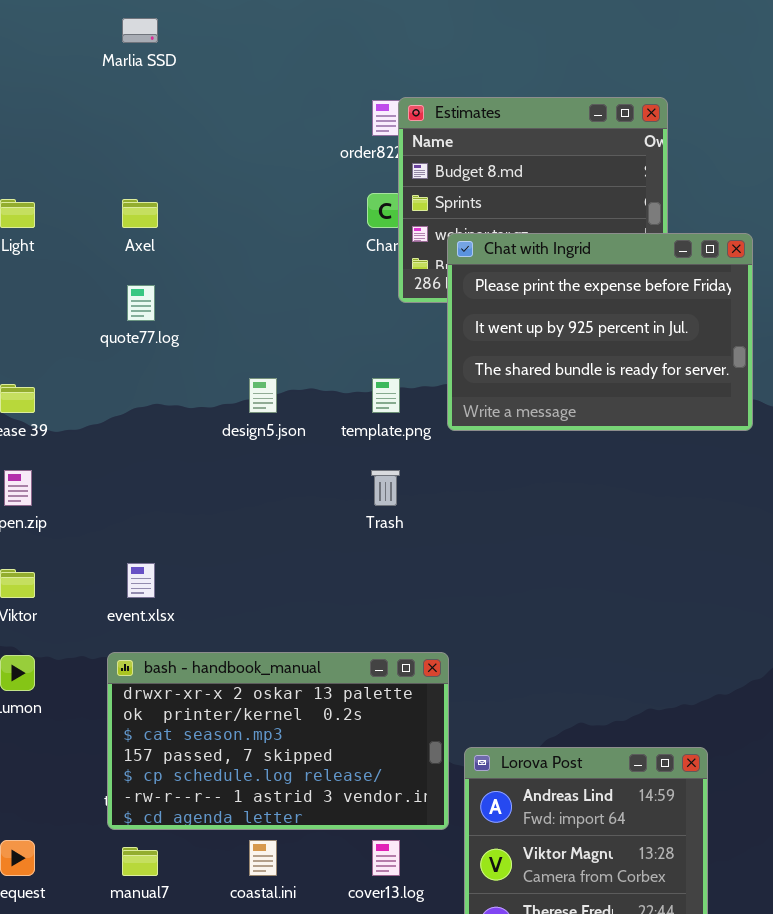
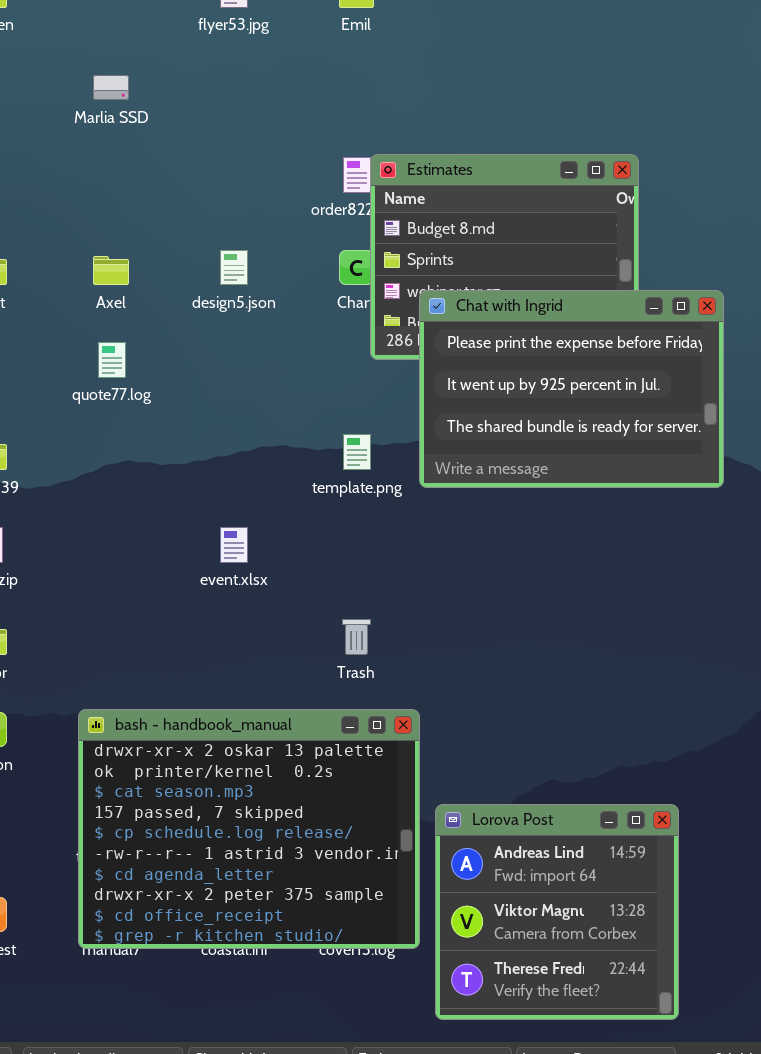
design5.json: [249,378,277,413] -> [220,250,248,285], moved
Trash: [371,470,400,506] -> [342,619,371,655], moved
event.xlsx: [127,563,155,598] -> [220,527,248,563], moved
bash - handbook_manual: [107,652,449,830] -> [78,709,420,949], resized

